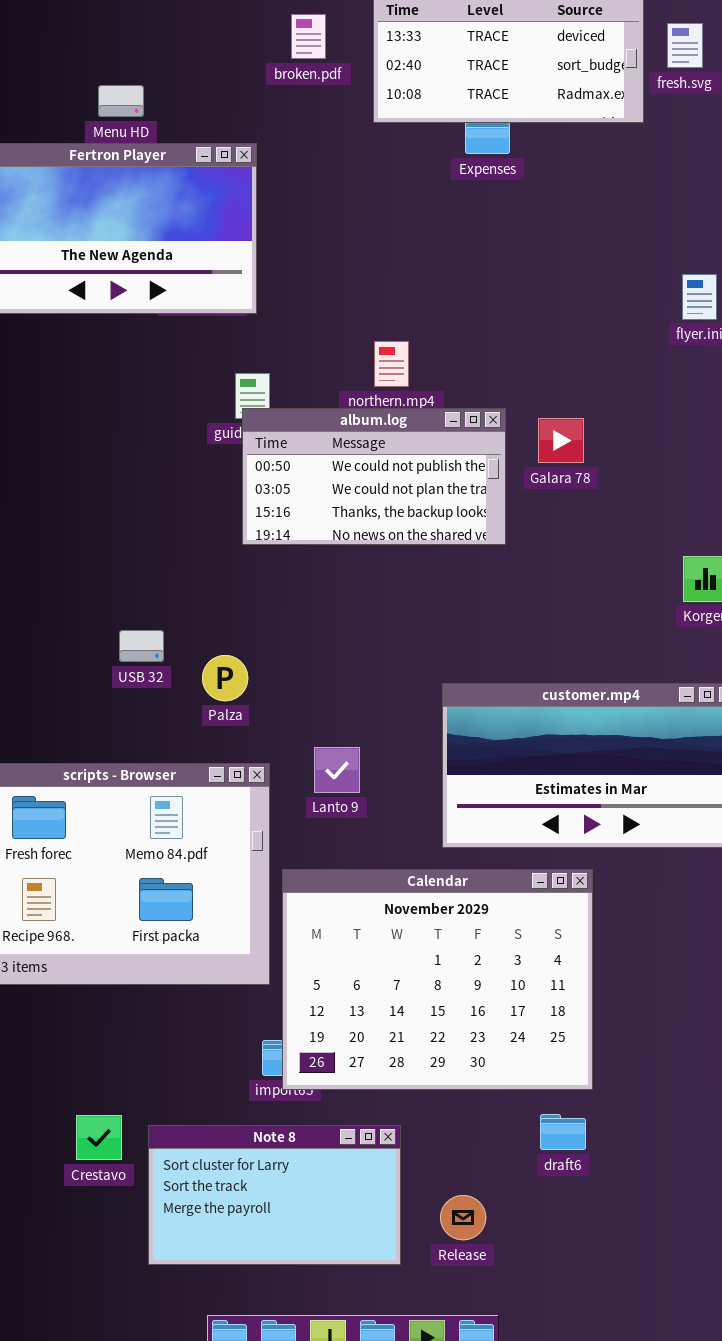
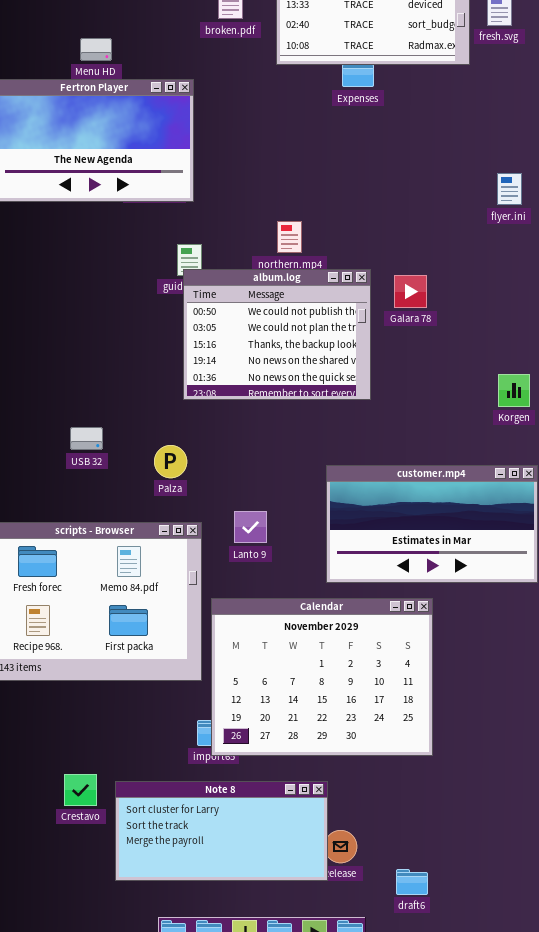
album.log: [242,408,506,545] -> [183,269,371,400], resized
USB 32: [119,630,164,662] -> [70,427,103,450], moved
draft6: [540,1114,586,1150] -> [396,869,428,895], moved
Note 8: [148,1125,401,1265] -> [115,781,328,881], resized

